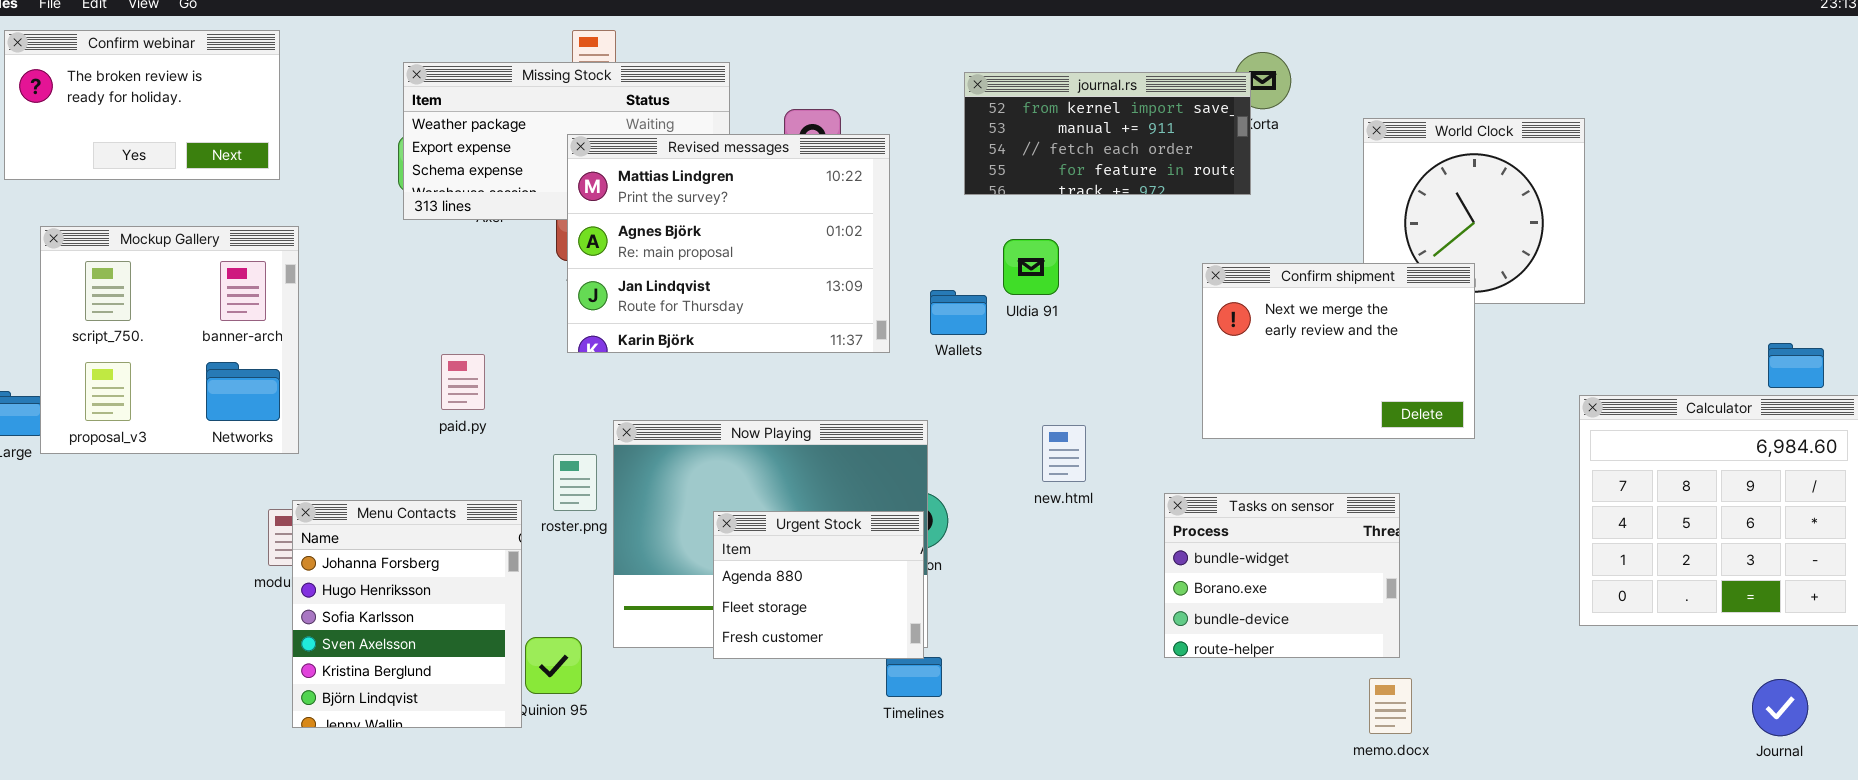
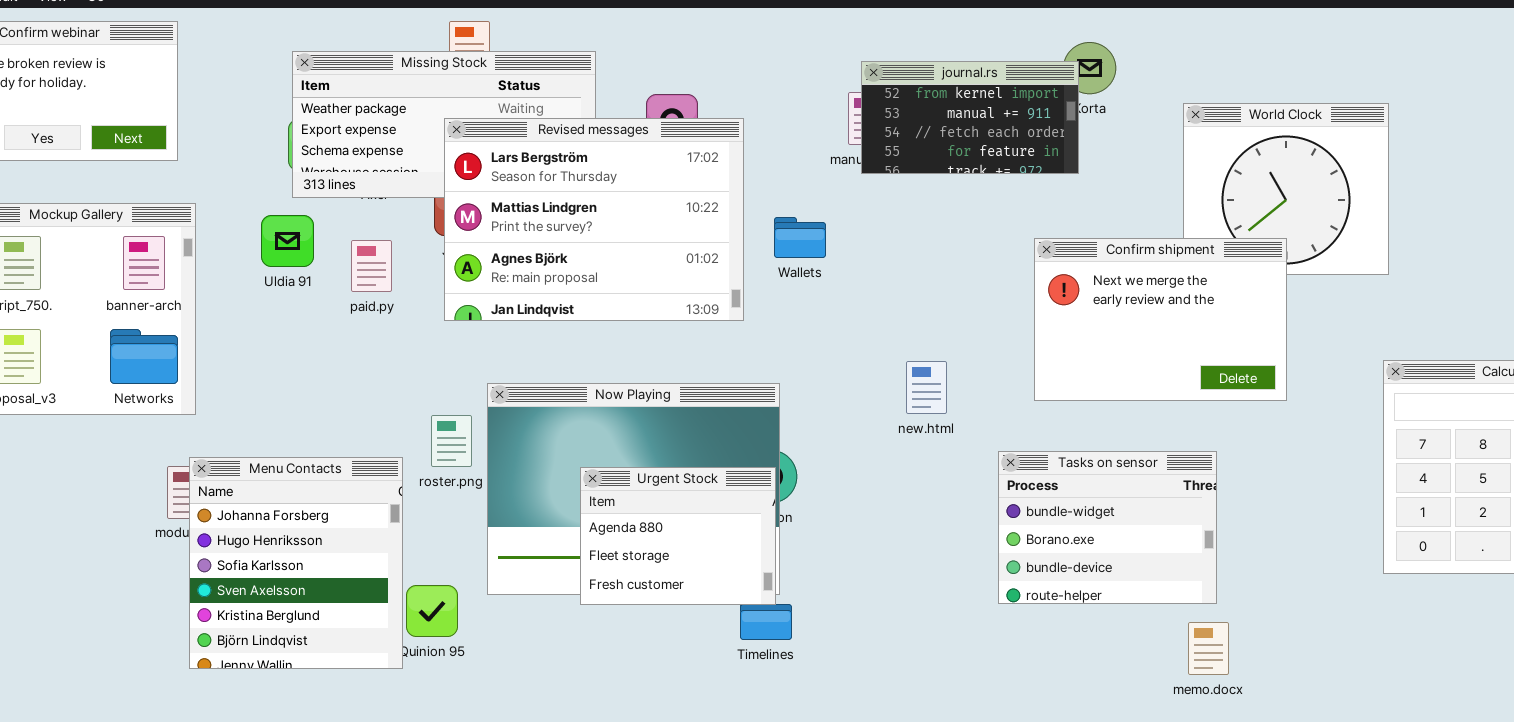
journal.rs: [964,72,1251,195] -> [861,61,1079,174], resized
Revised messages: [567,134,890,353] -> [444,118,744,321], scrolled up 1 row
Uldia 91: [1003,239,1059,295] -> [261,215,314,267], moved
Wallets: [930,290,987,335] -> [774,217,826,258], moved
paid.py: [441,354,485,410] -> [351,240,392,292], moved
new.html: [1042,425,1086,482] -> [906,361,947,414], moved

